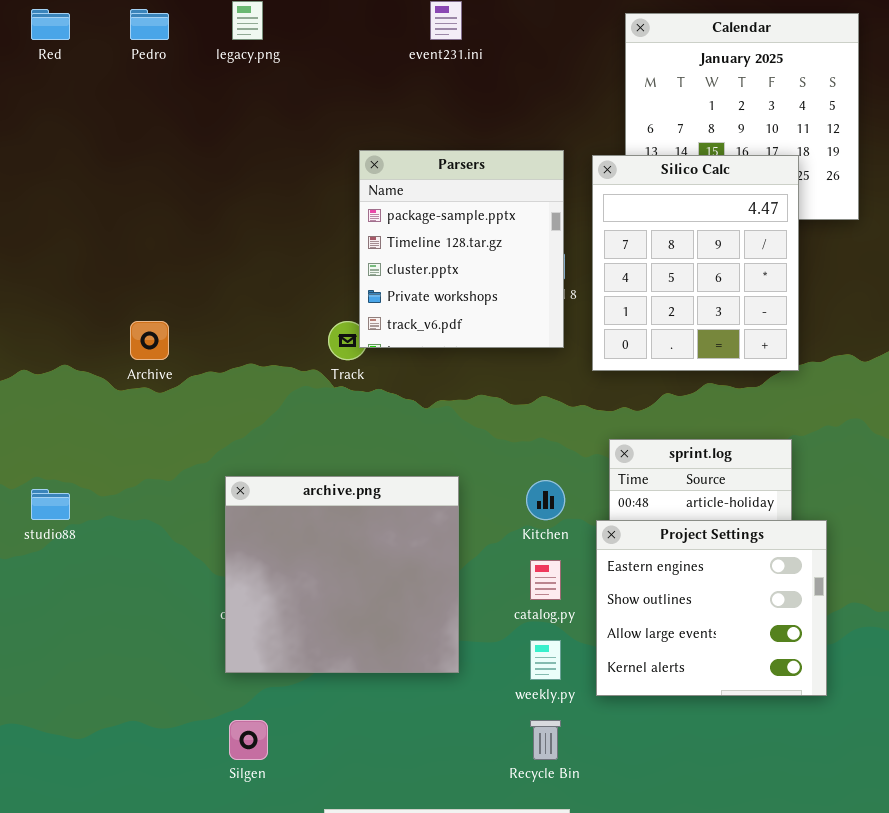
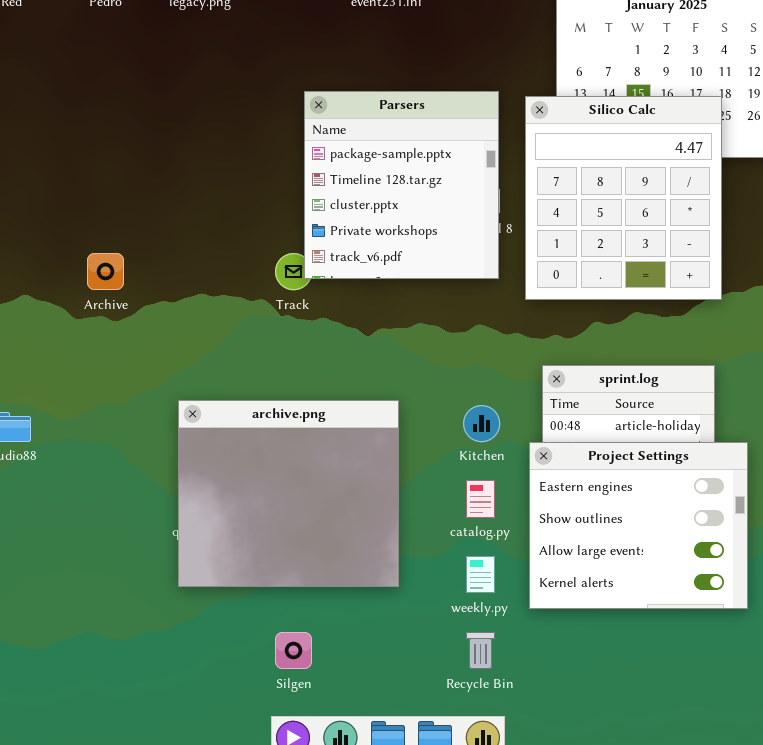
Silgen: [229,720,268,760] -> [275,632,312,669], moved

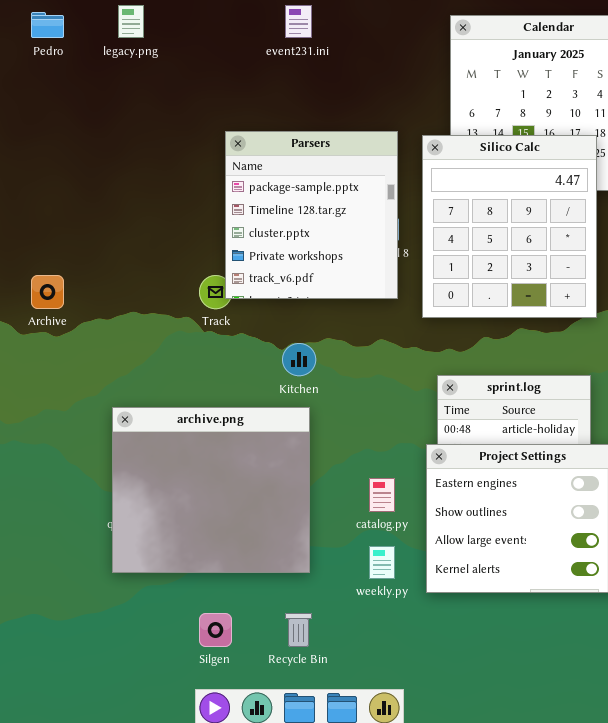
Kitchen: [463,405,500,442] -> [282,343,316,376], moved
Recycle Bin: [466,632,495,669] -> [285,613,312,647], moved

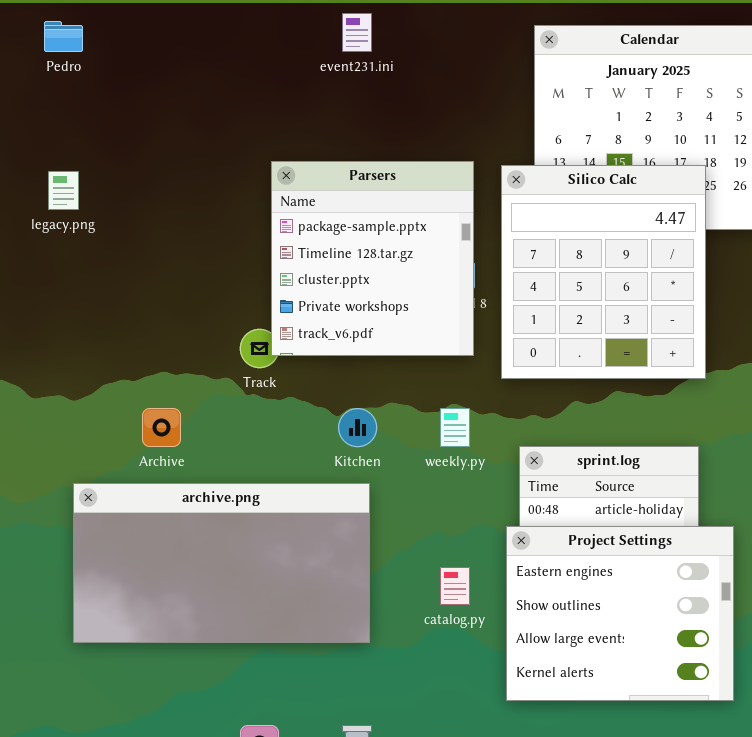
legacy.png: [118,5,144,38] -> [48,171,79,210], moved
Archive: [31,275,64,309] -> [142,408,181,447], moved
archive.png: [112,407,310,573] -> [73,483,370,643], resized
weekly.py: [369,546,395,579] -> [440,408,470,447], moved

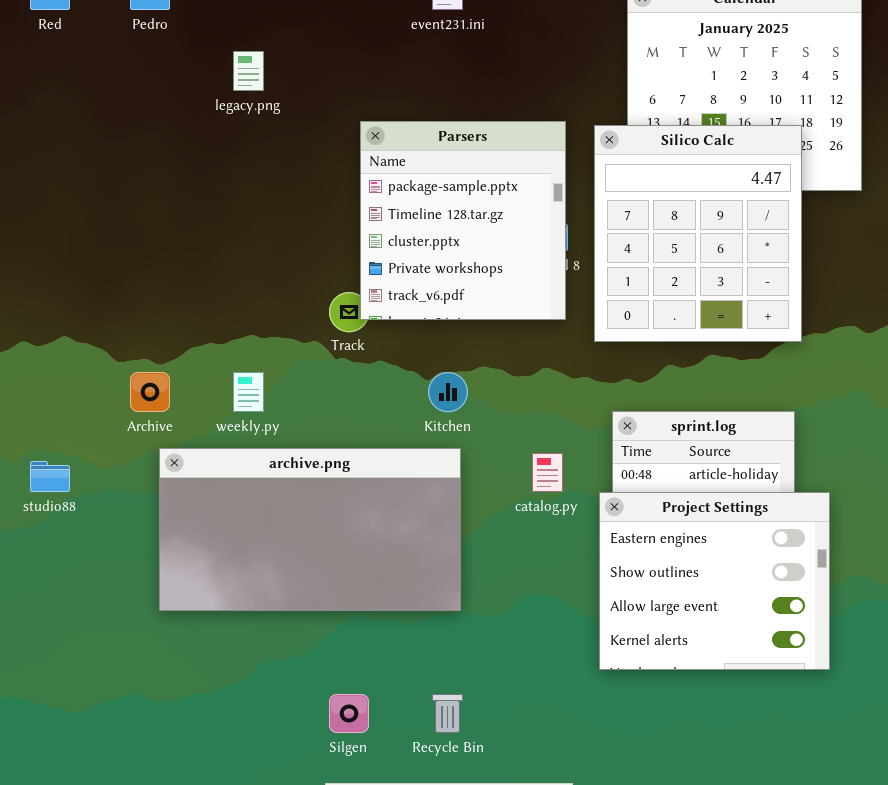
legacy.png: [48,171,79,210] -> [233,51,264,91], moved
Archive: [142,408,181,447] -> [130,372,170,412], moved
weekly.py: [440,408,470,447] -> [233,372,264,412], moved
catalog.py: [440,567,470,605] -> [532,453,563,492], moved

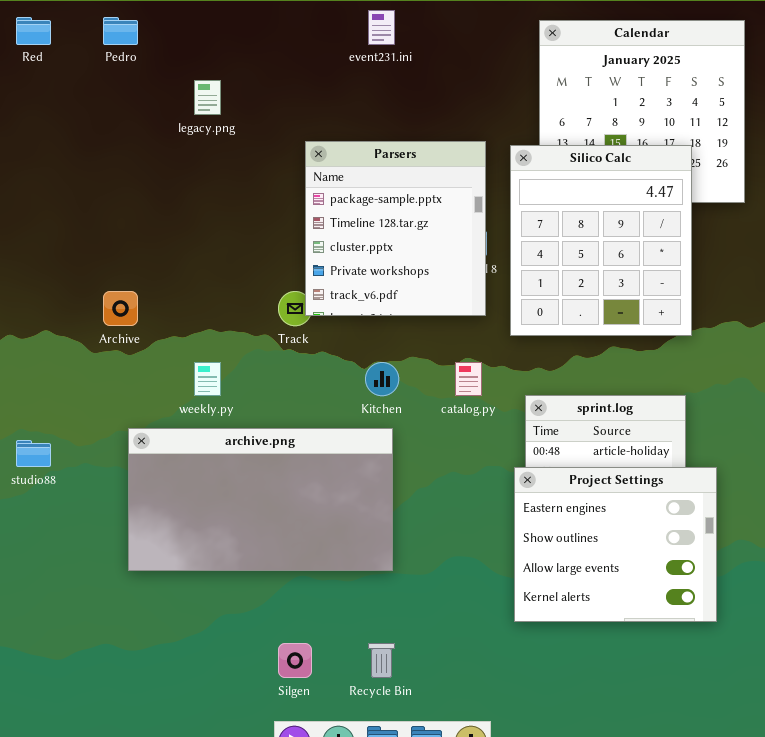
Archive: [130,372,170,412] -> [103,291,138,326], moved
catalog.py: [532,453,563,492] -> [455,362,482,396], moved

